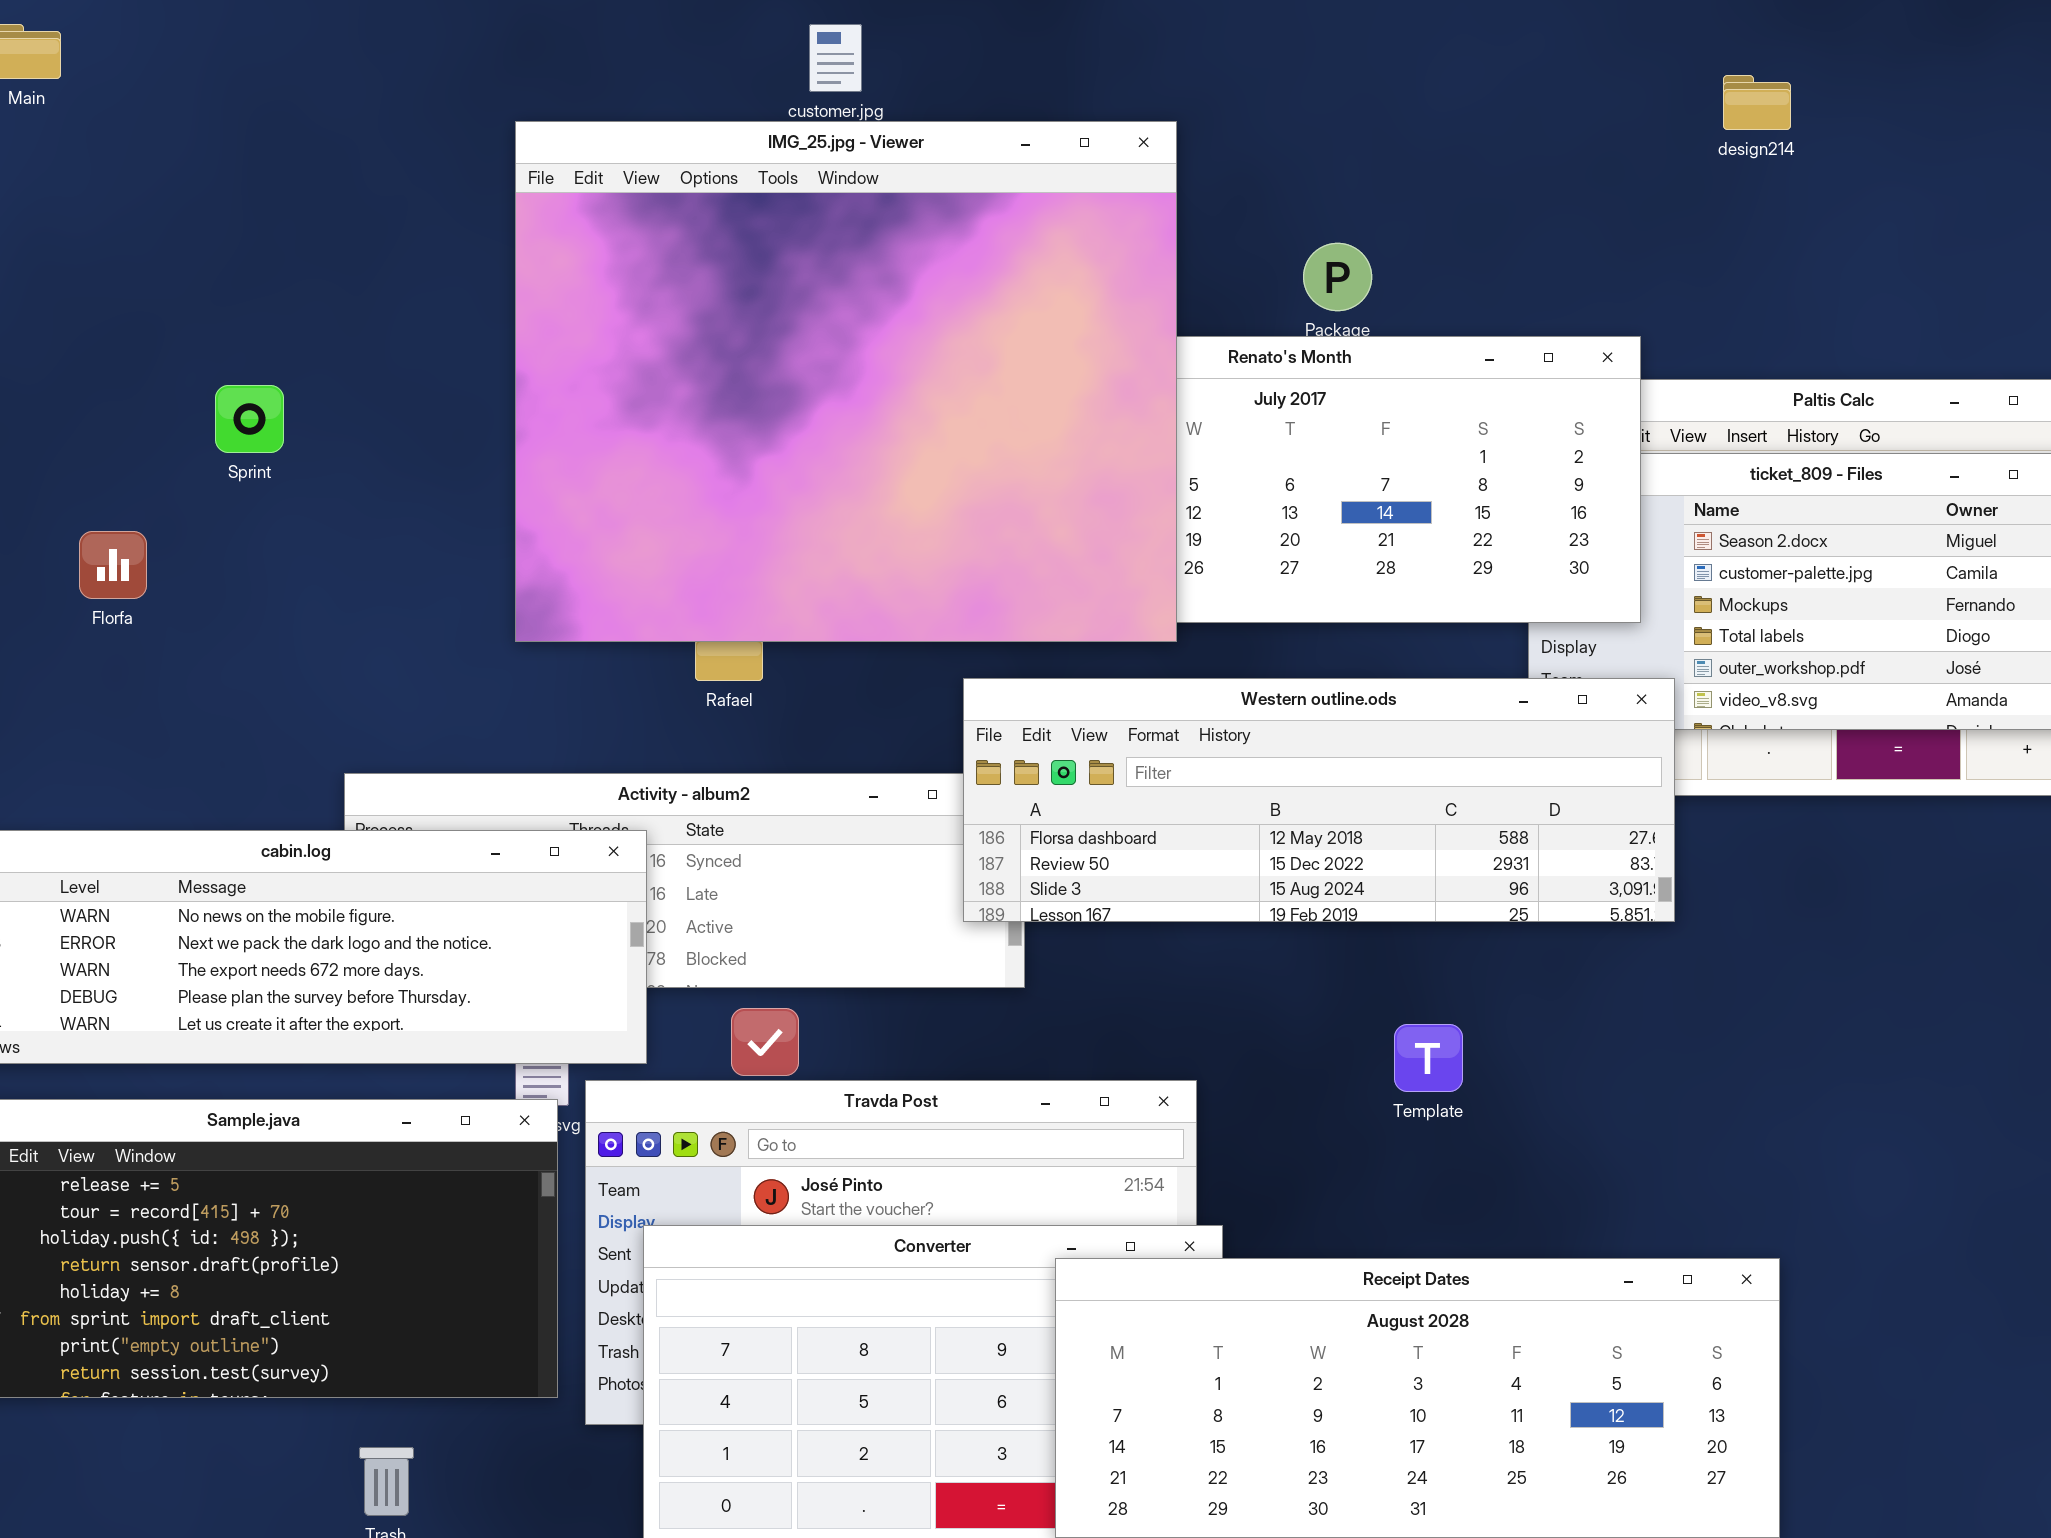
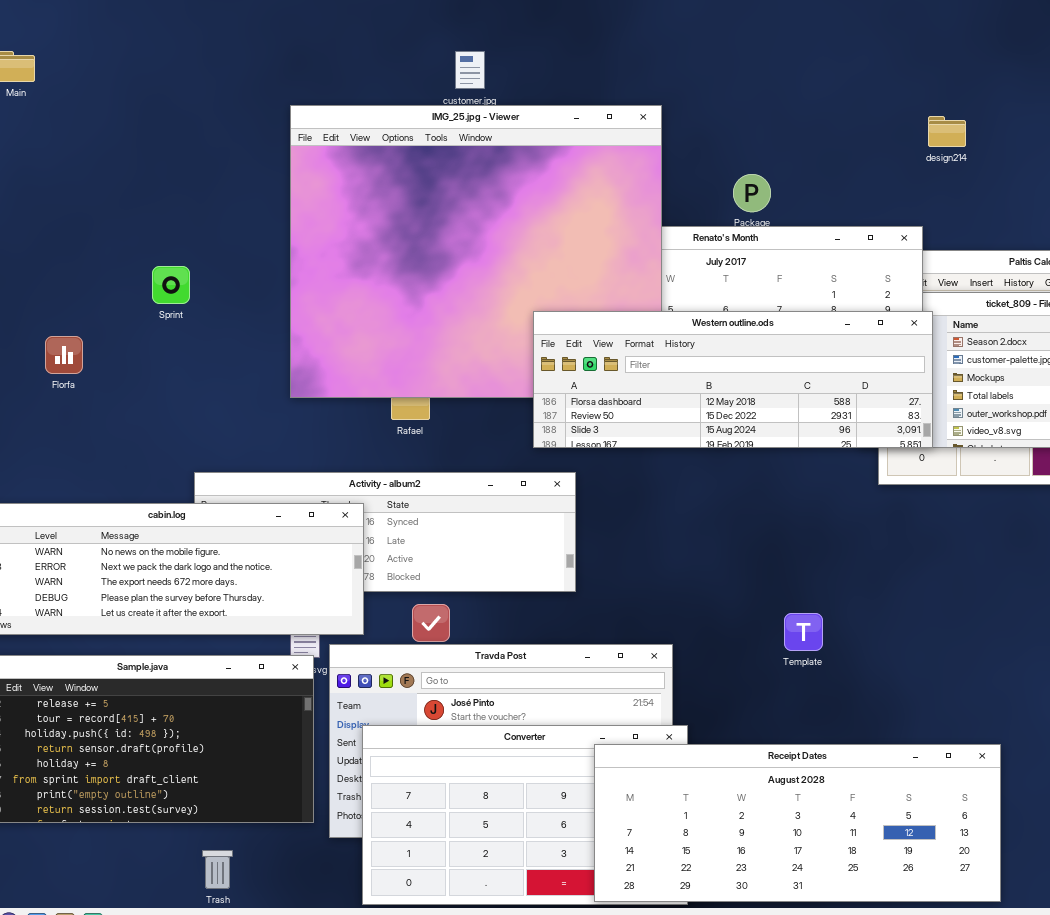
design214: [1723,75,1791,130] -> [928,116,966,147], moved
Sprint: [215,385,284,453] -> [152,266,190,304], moved
Western outline.ods: [963,678,1675,922] -> [533,311,933,448], moved

